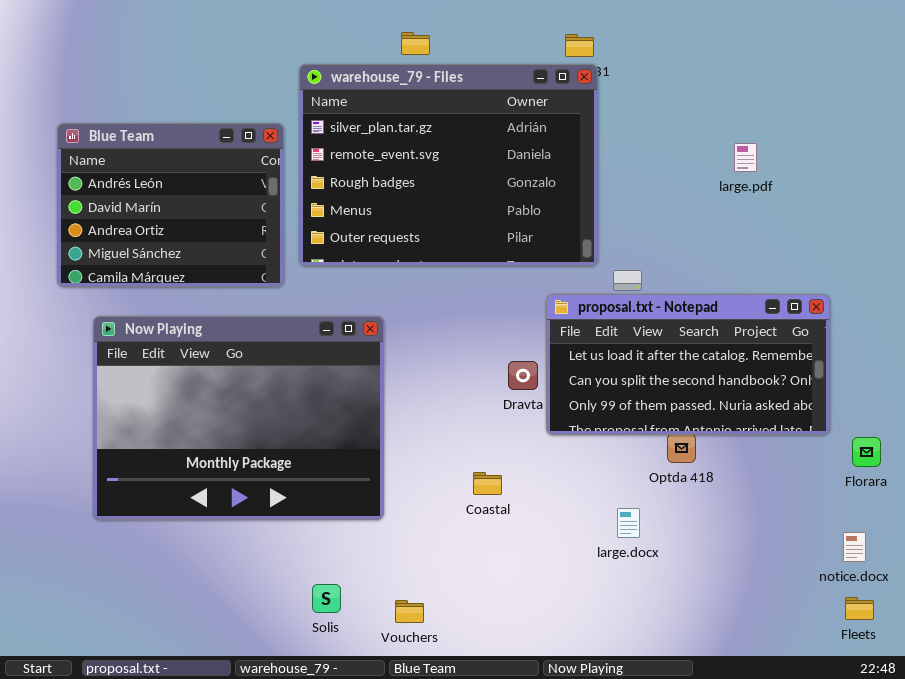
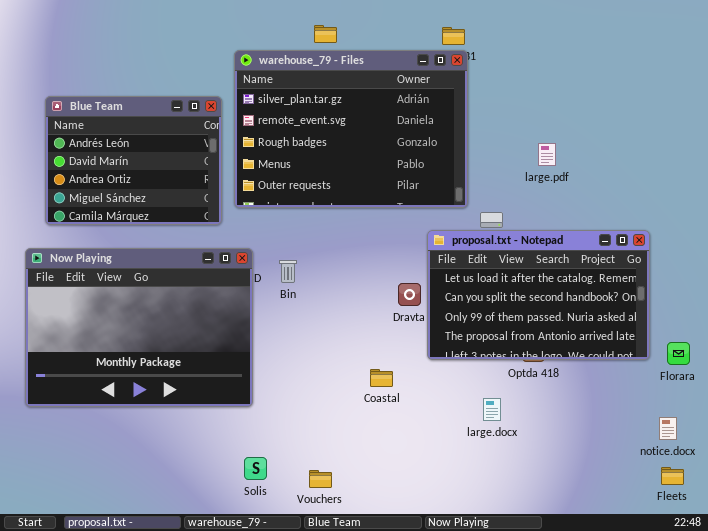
large.pdf: [734,143,757,172] -> [538,143,556,166], moved
proposal.txt - Notepad: [546,294,830,435] -> [427,230,650,360], resized
Now Playing: [93,316,384,520] -> [25,248,253,407], moved

